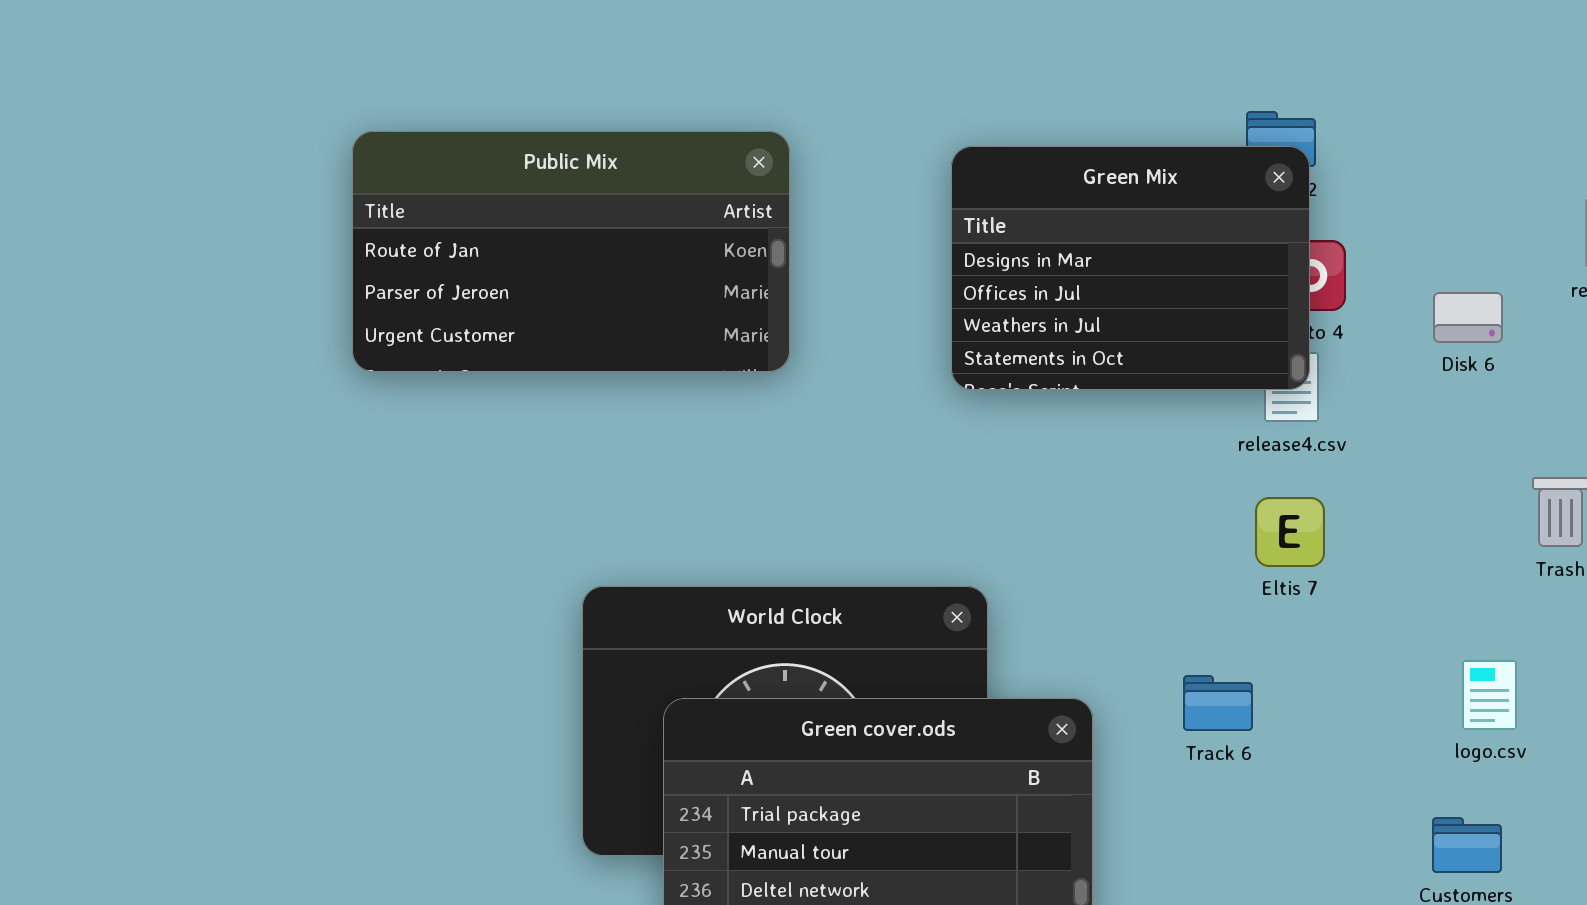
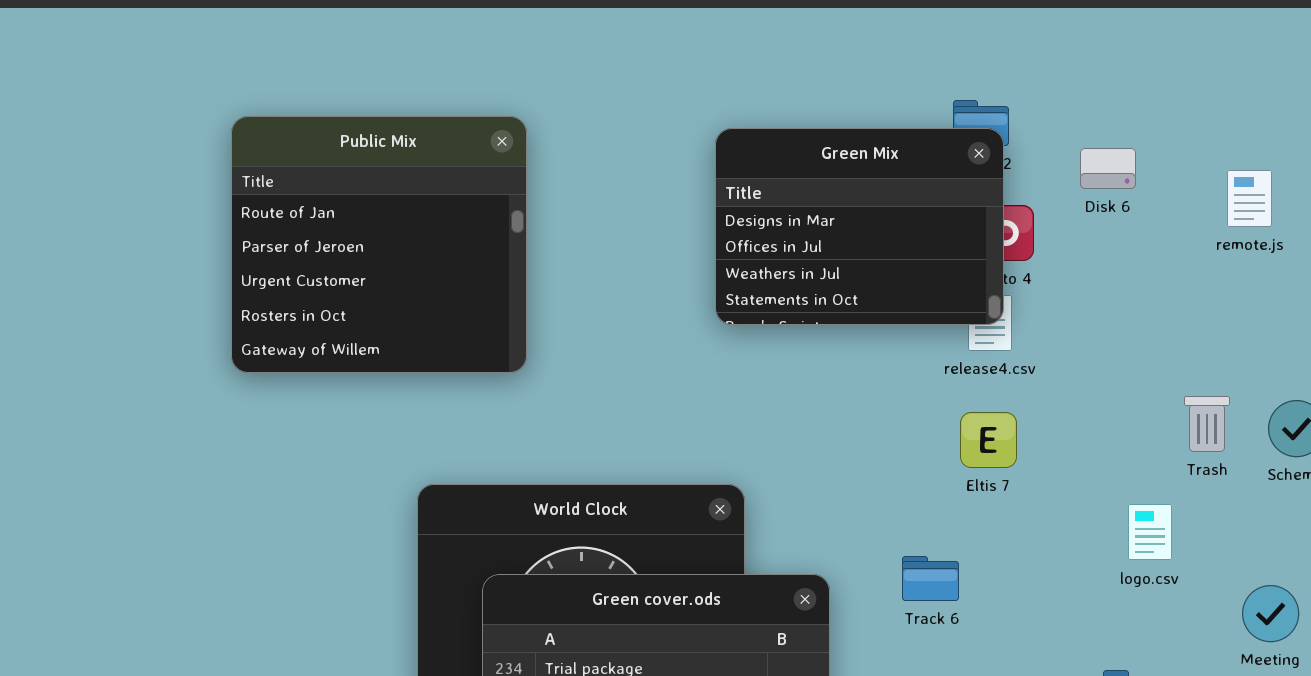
Public Mix: [352,131,790,372] -> [231,116,527,373], resized
Disk 6: [1433,292,1503,343] -> [1080,148,1136,189], moved
logo.csv: [1462,660,1517,730] -> [1128,504,1172,560], moved

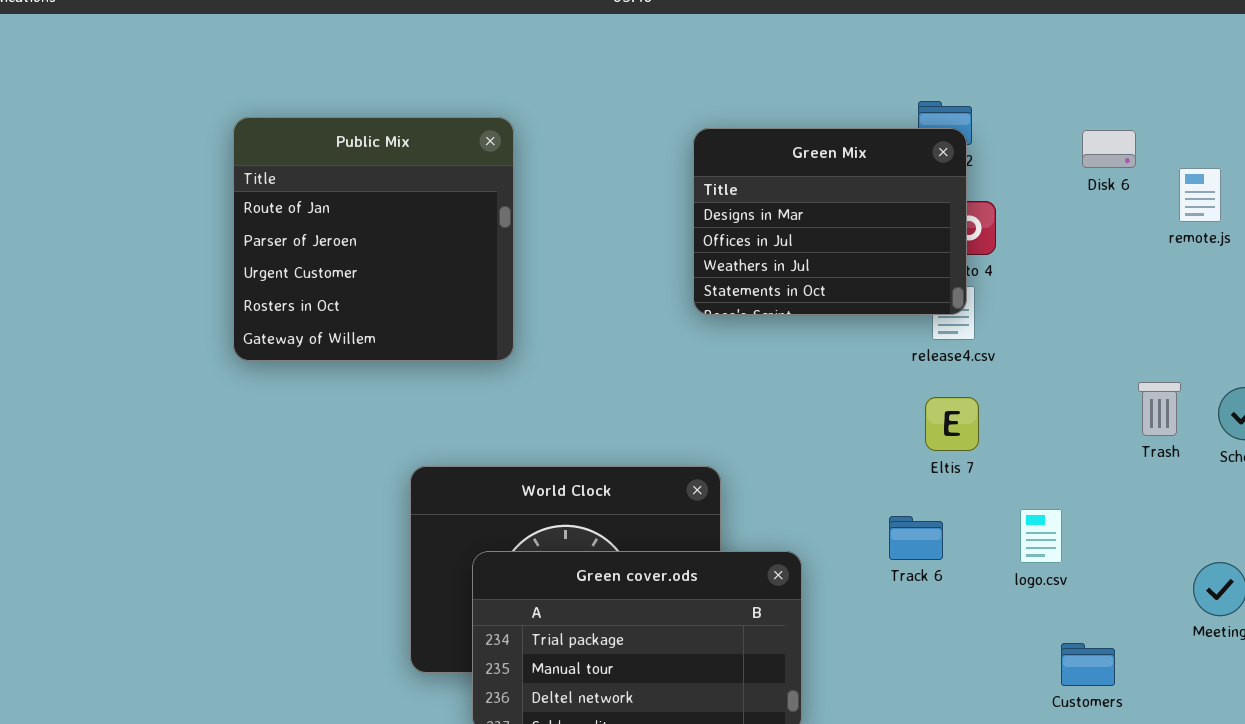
Disk 6: [1080,148,1136,189] -> [1082,130,1136,168], moved
logo.csv: [1128,504,1172,560] -> [1020,509,1062,563], moved
Track 6: [902,556,959,601] -> [889,516,943,560], moved

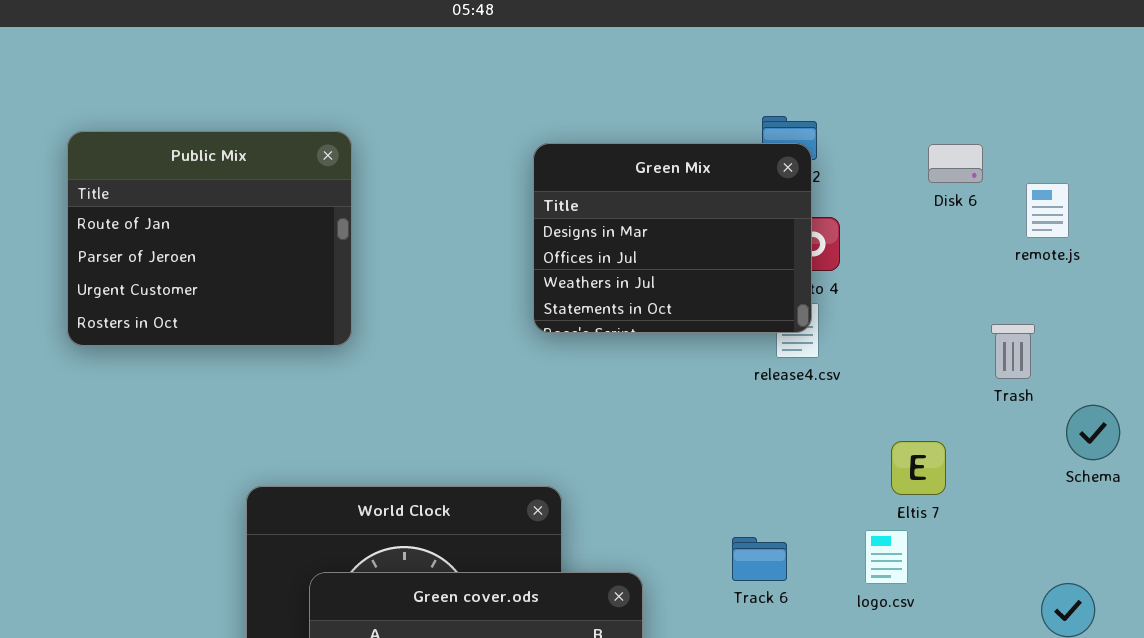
Public Mix: [233,117,514,361] -> [67,131,352,346], resized
Trash: [1138,382,1181,436] -> [991,324,1035,379], moved
Eltis 7: [925,397,979,451] -> [891,441,946,495], moved

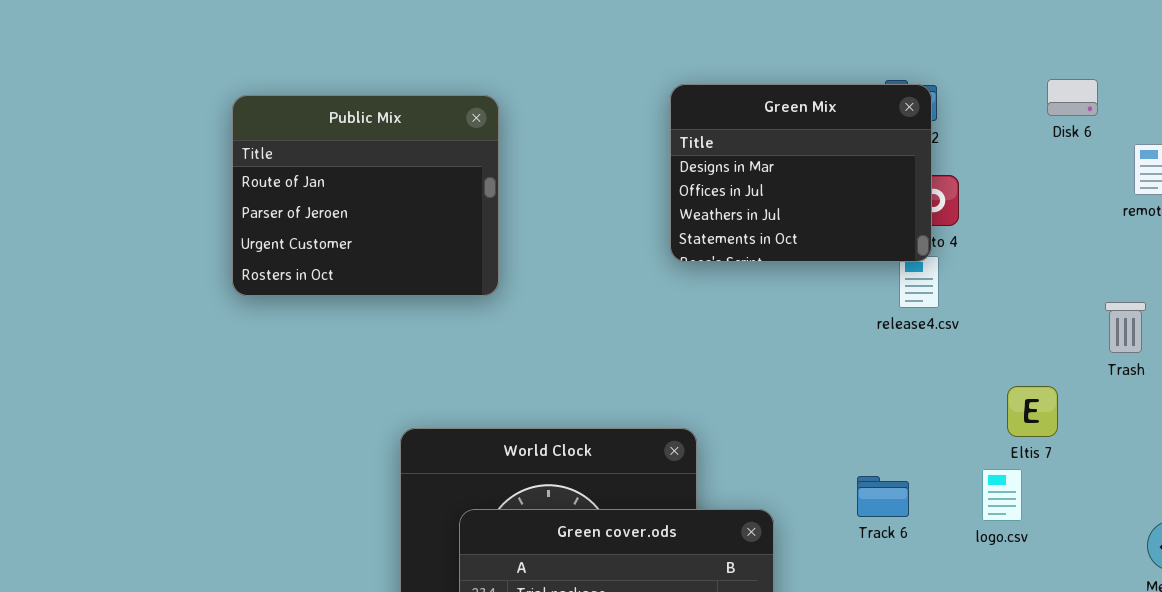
Green Mix: [533,143,812,333] -> [670,84,932,262], moved
Disk 6: [928,144,983,183] -> [1047,79,1098,116], moved
Trash: [991,324,1035,379] -> [1105,302,1146,353], moved

